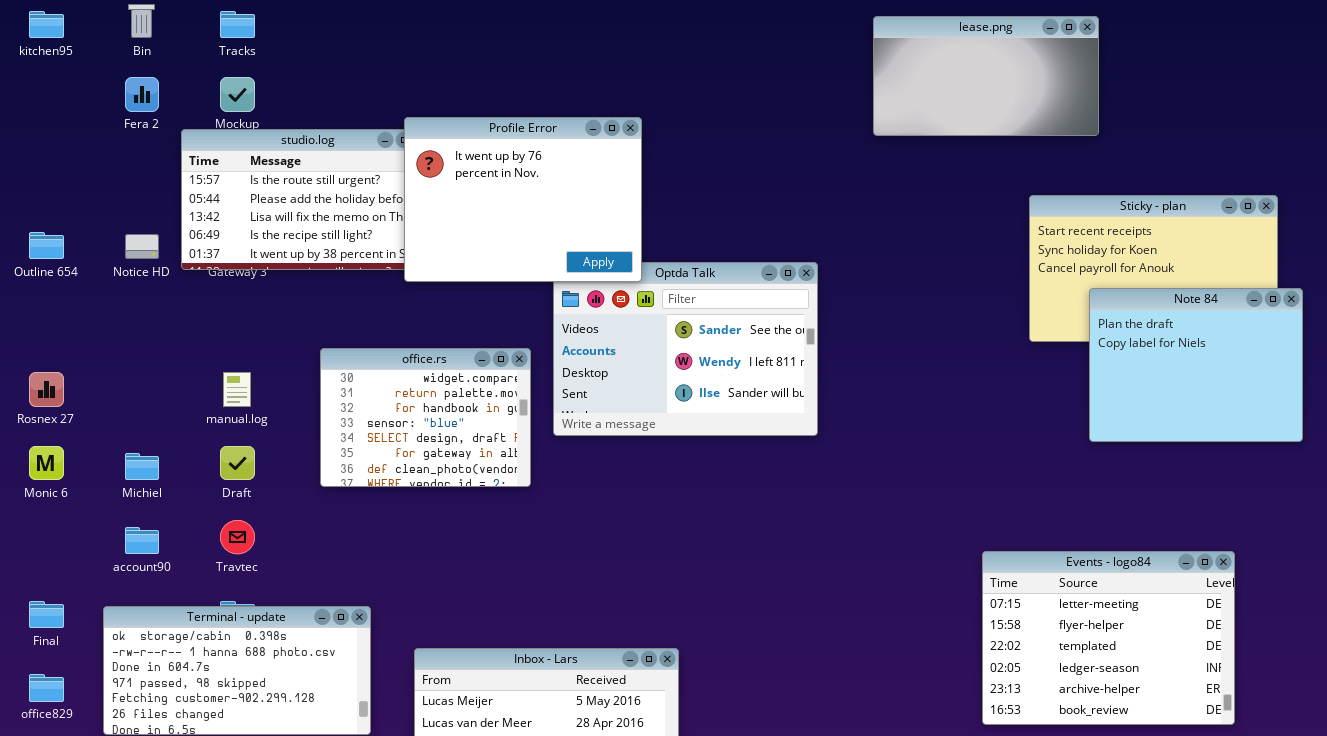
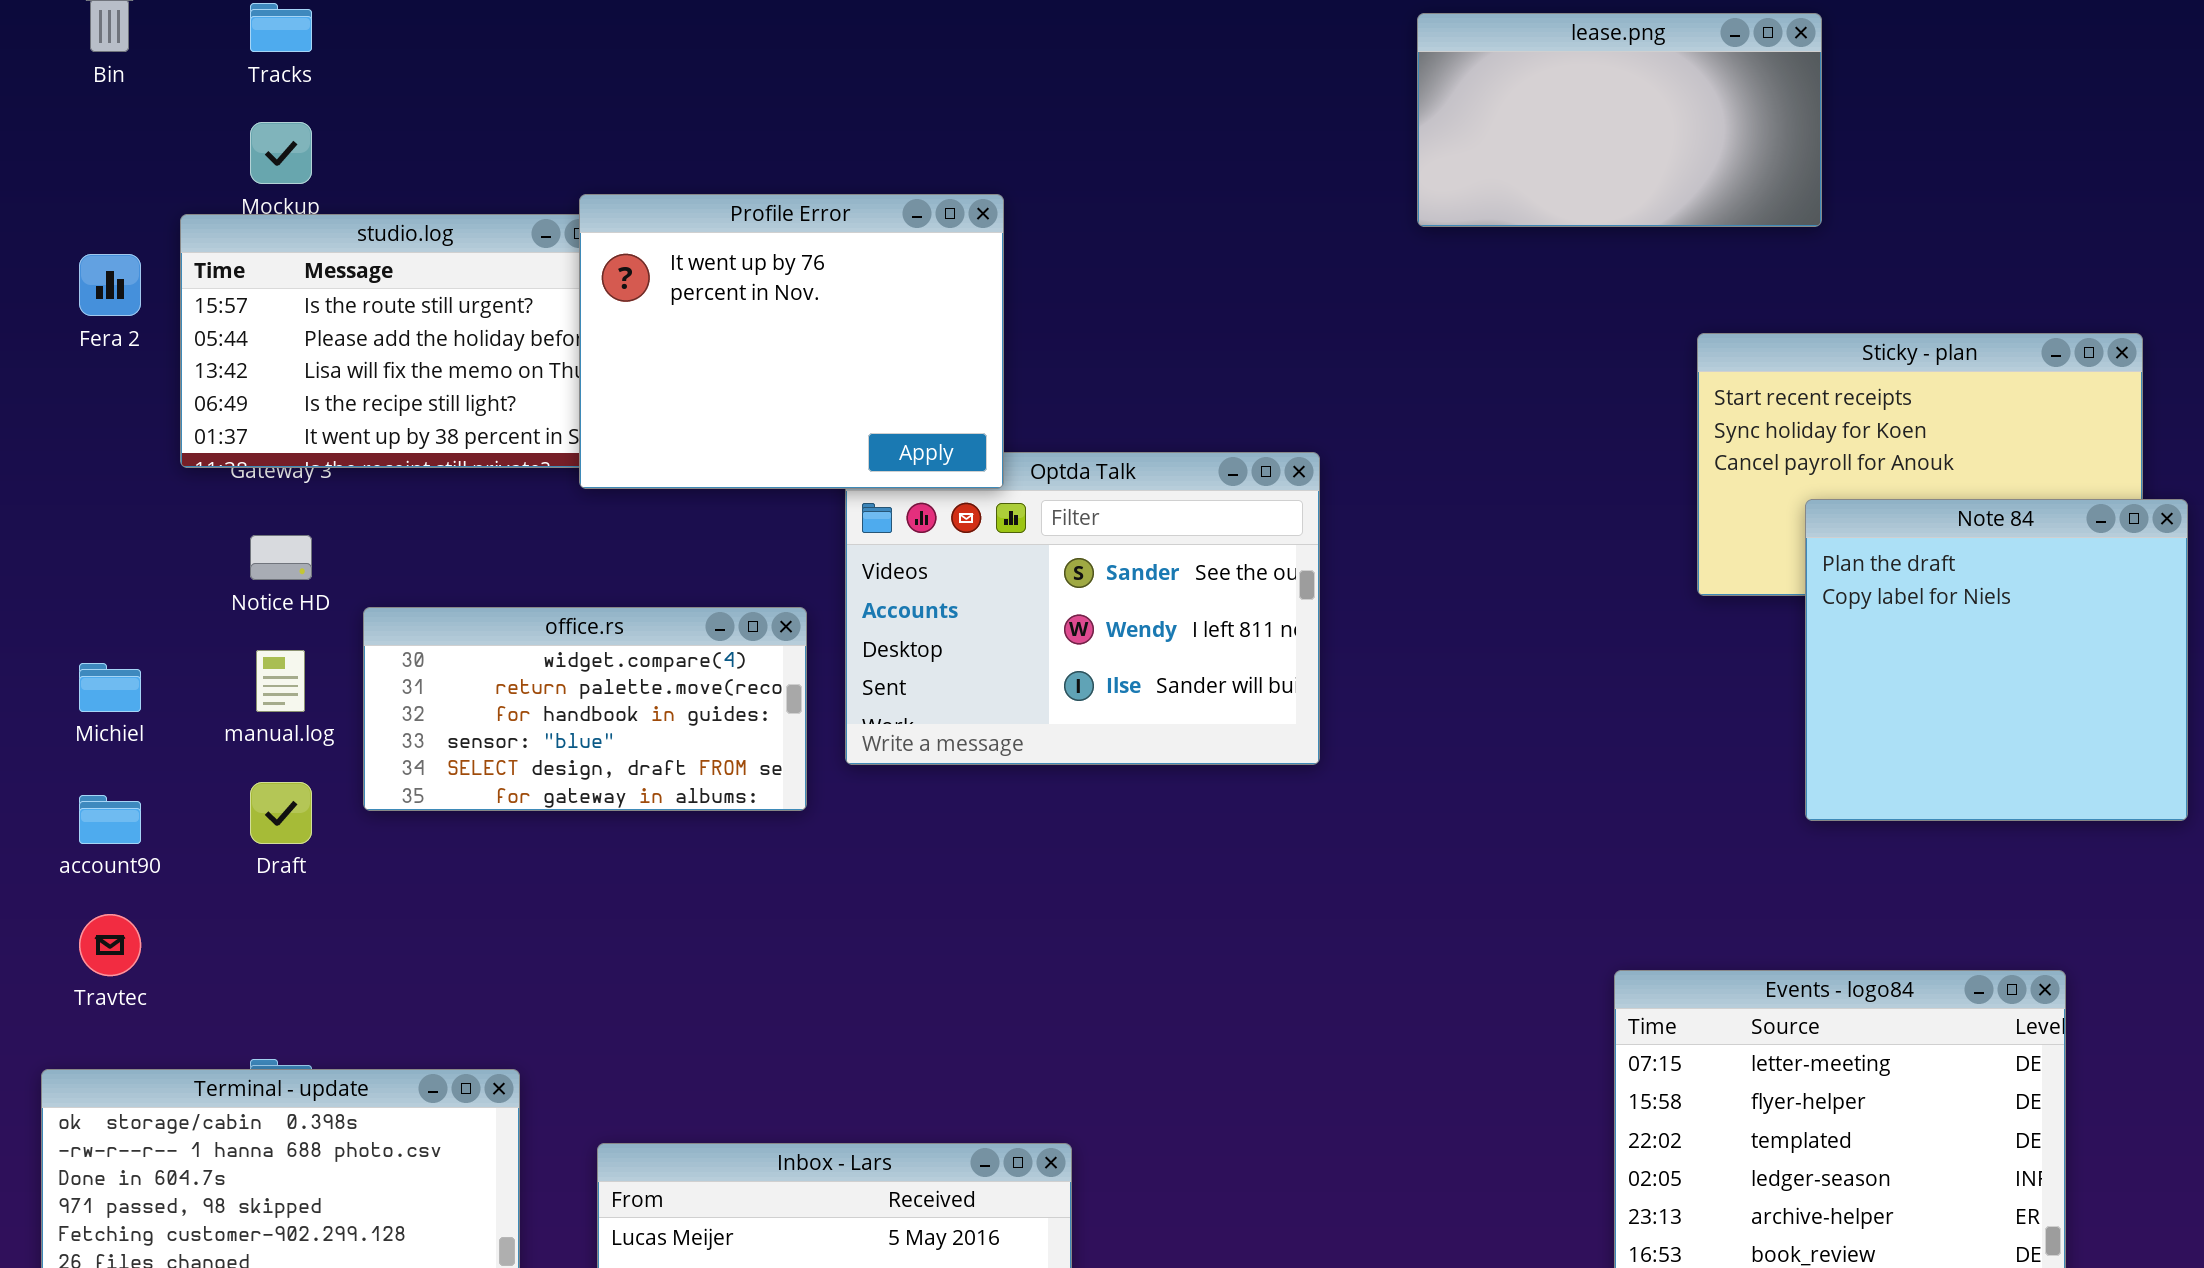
Fera 2: [125,77,159,112] -> [79,254,141,316], moved
Notice HD: [125,234,159,259] -> [250,535,312,580], moved
Note 84: [1089,288,1303,442] -> [1805,499,2188,821], resized
office.rs: [320,348,531,487] -> [363,607,807,811], resized
Michiel: [125,453,159,480] -> [79,663,141,712], moved
Travtec: [220,520,255,554] -> [79,914,141,976], moved
account90: [125,527,159,554] -> [79,795,141,844], moved

